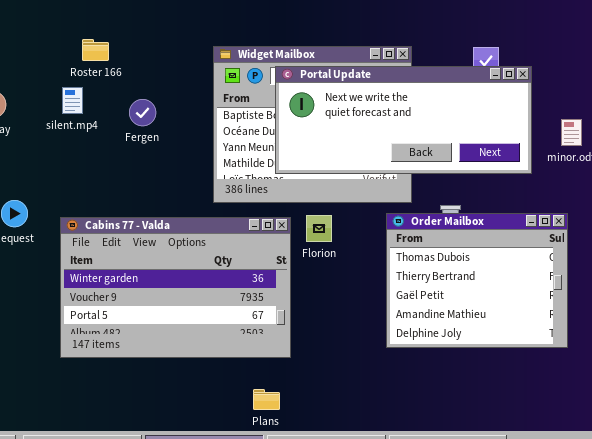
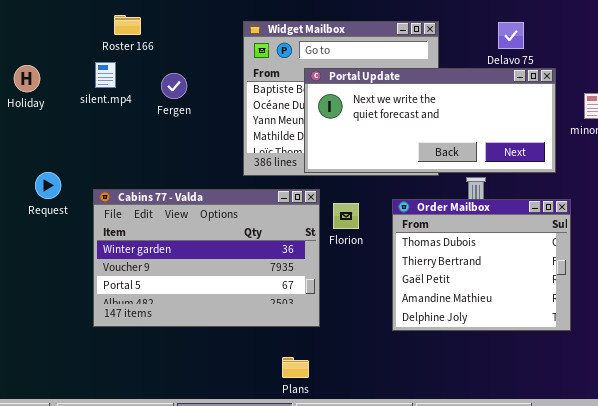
Portal Update: [275,66,532,174] -> [304,68,556,173], moved
Order Mailbox: [386,213,568,348] -> [392,199,571,331], moved
Florion: [306,215,332,242] -> [333,203,359,229], moved

